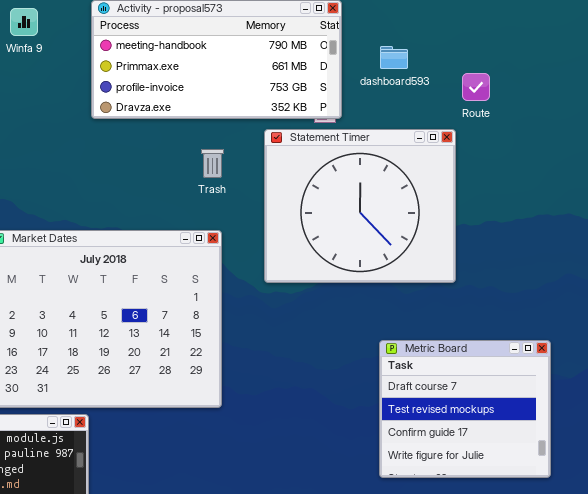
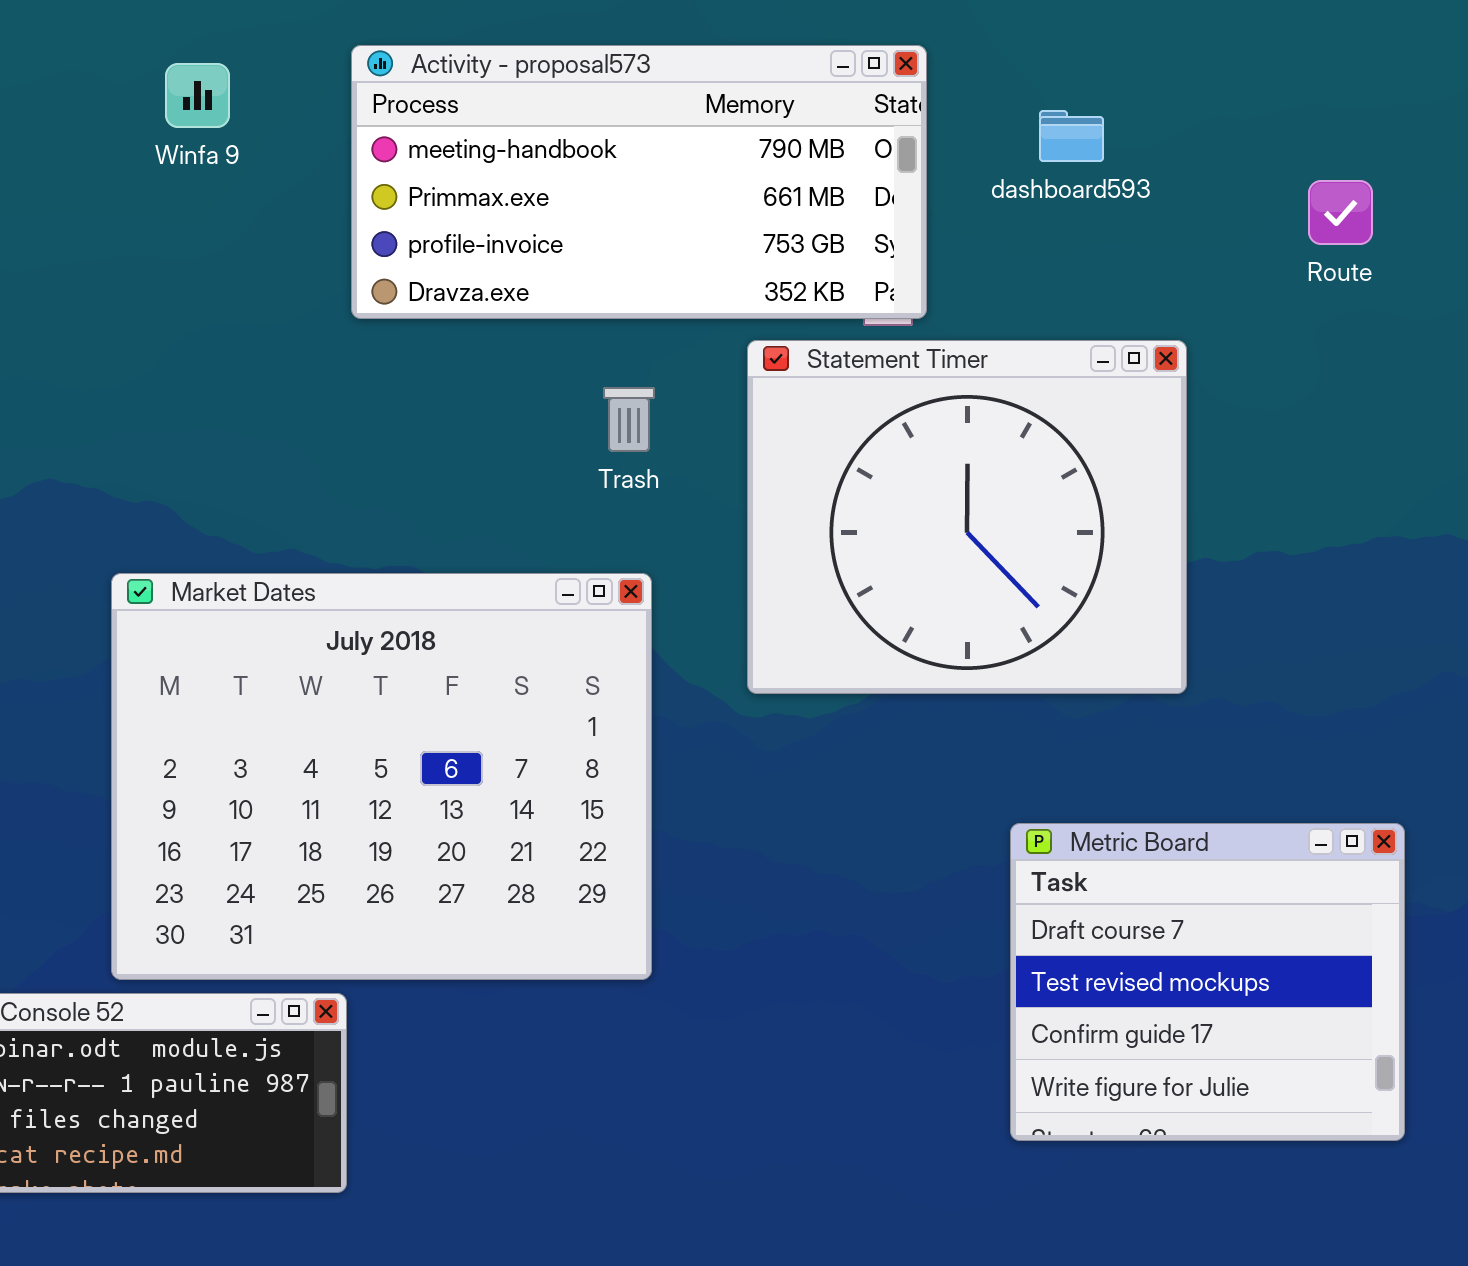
dashboard593: [380,46,408,69] -> [1039,110,1104,162], moved
Route: [462,73,490,101] -> [1308,180,1373,245], moved

